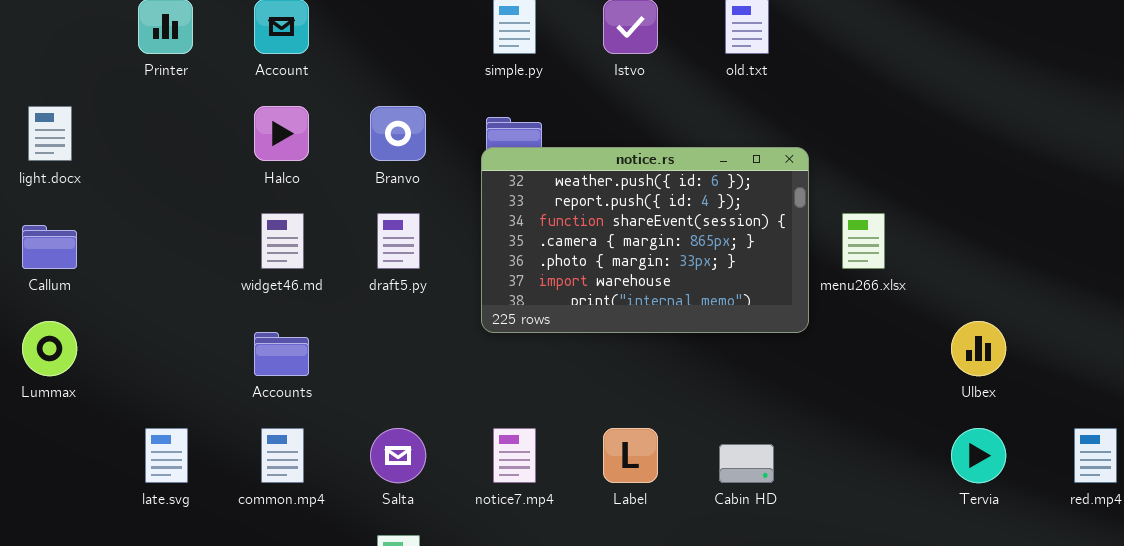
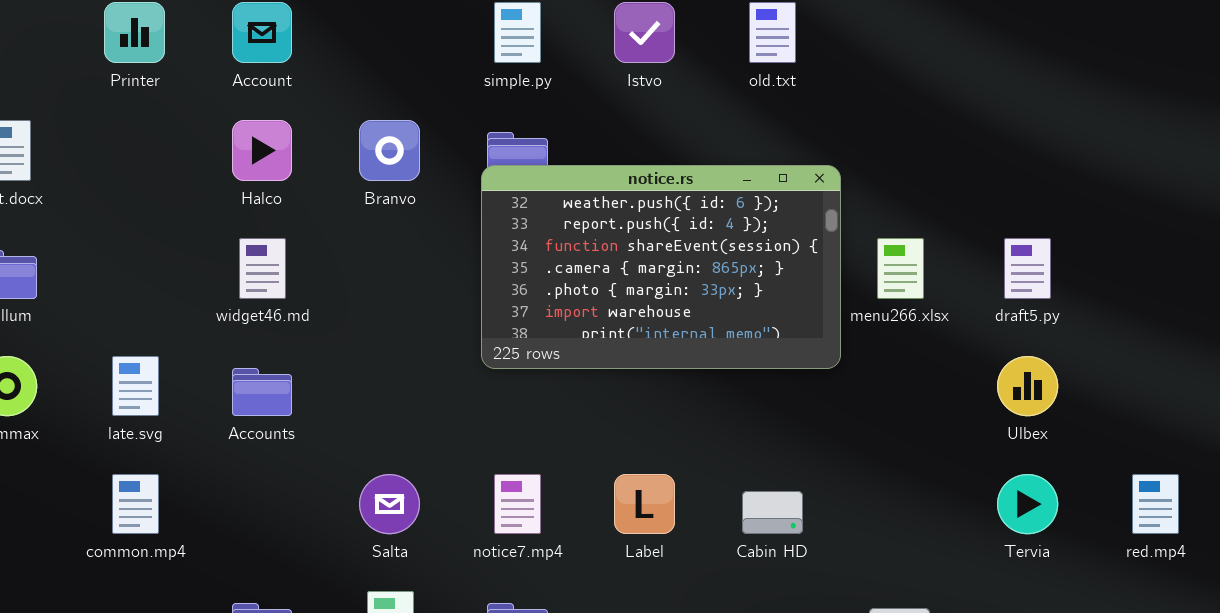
draft5.py: [377,213,420,269] -> [1004,238,1051,299], moved
late.svg: [145,428,188,483] -> [112,356,159,416], moved
common.mp4: [261,428,304,483] -> [112,474,159,534], moved

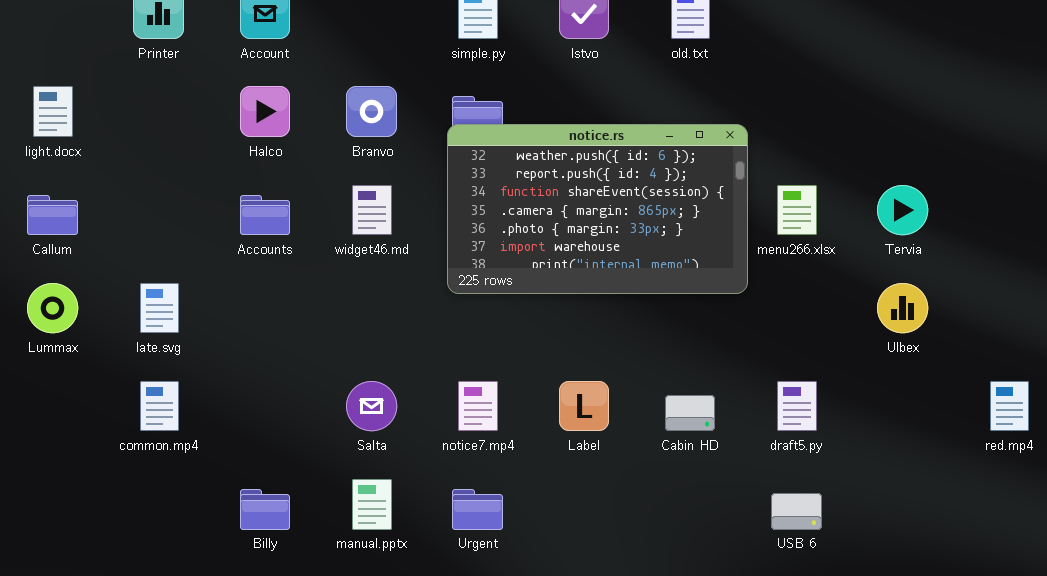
widget46.md: [239,238,286,299] -> [352,185,392,235], moved
draft5.py: [1004,238,1051,299] -> [777,381,817,431], moved
Accounts: [232,368,292,416] -> [240,195,290,235], moved
Tervia: [997,474,1058,534] -> [877,185,928,235], moved

